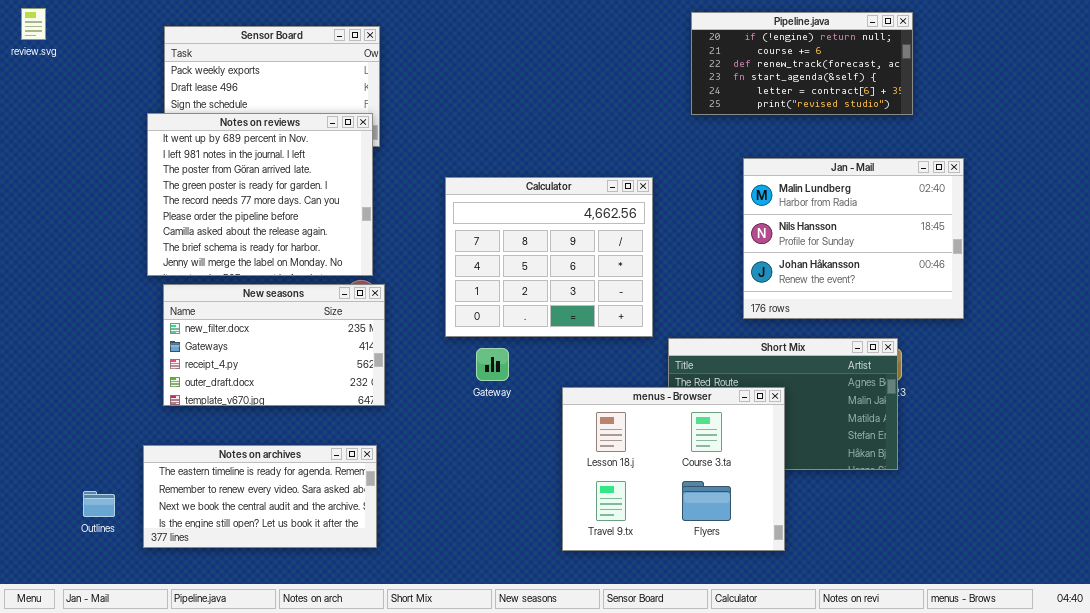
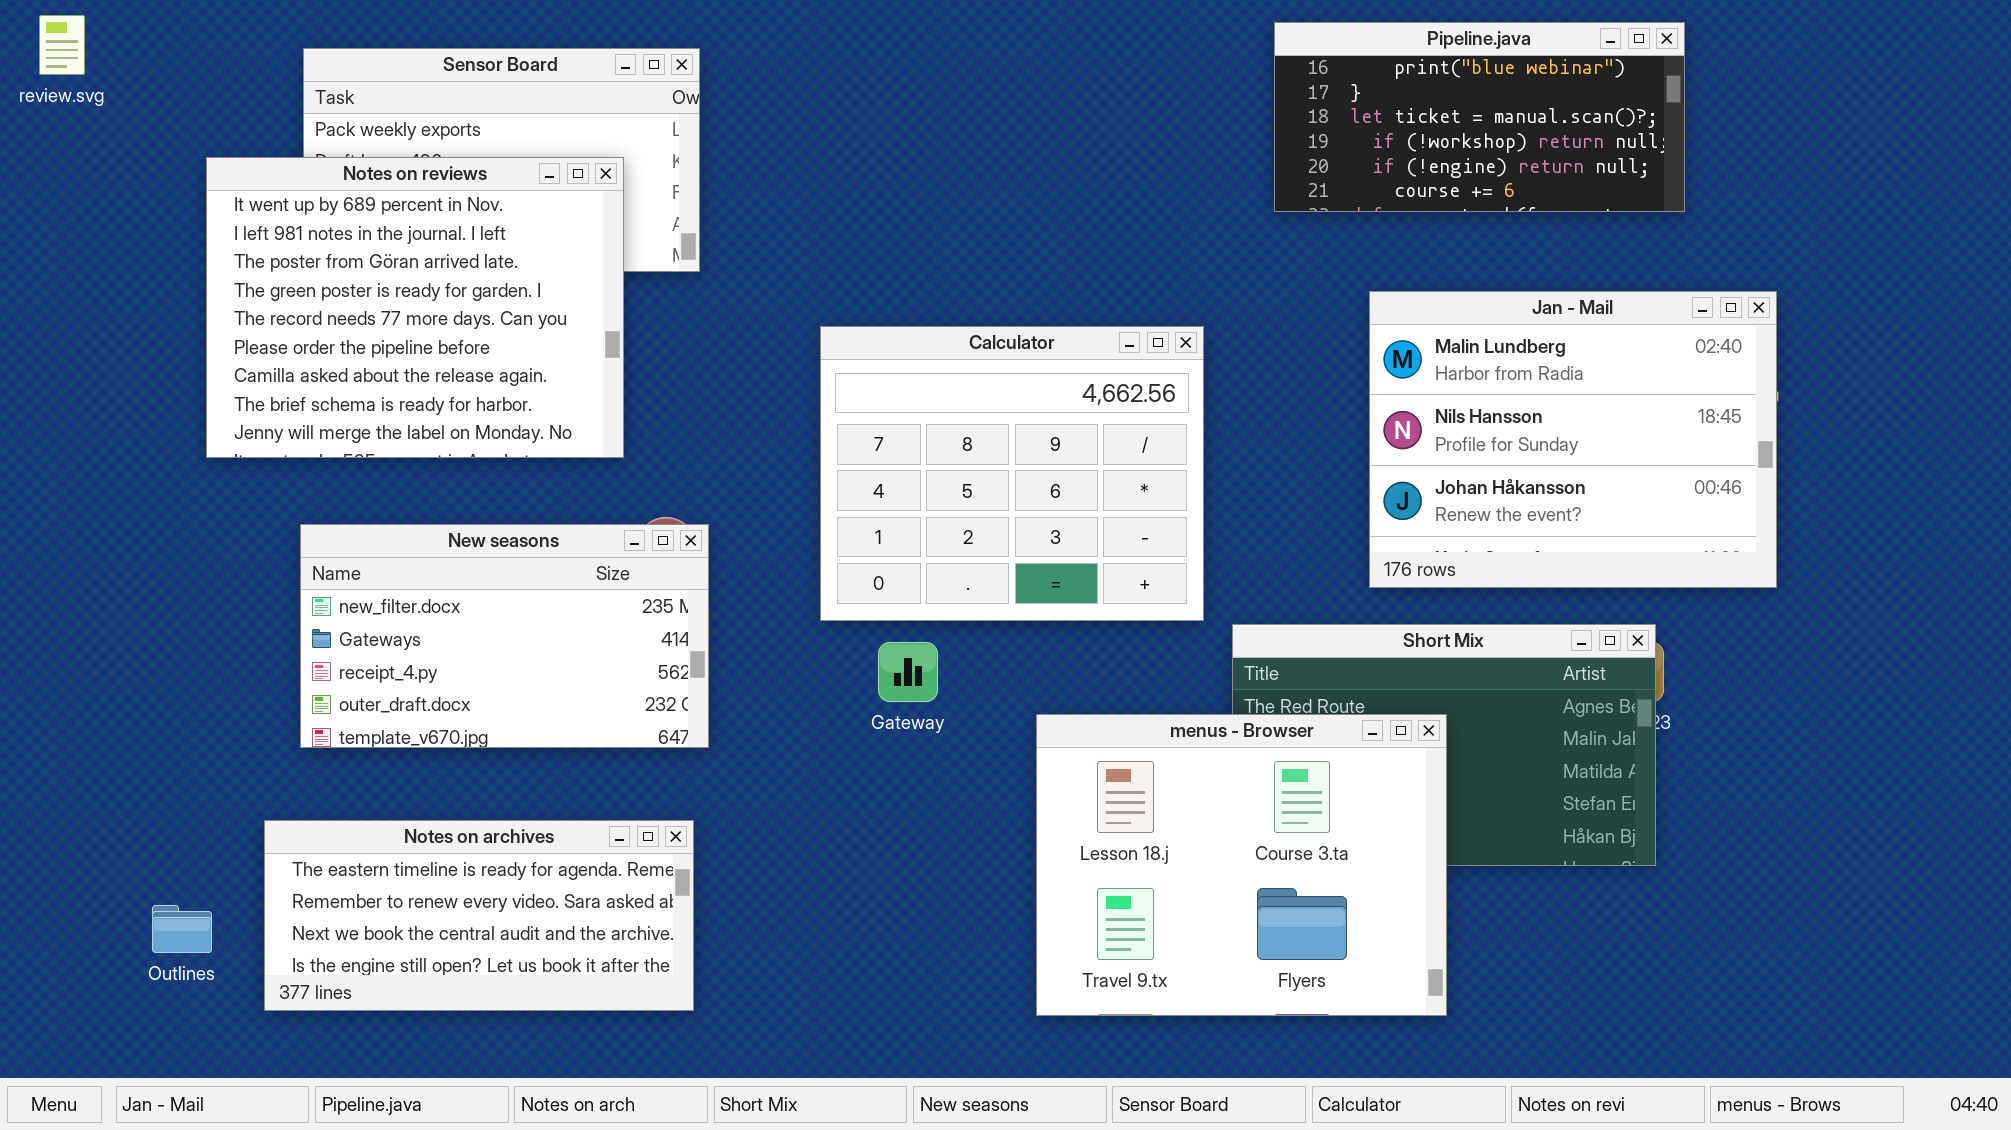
Pipeline.java: [691,12,913,115] -> [1274,22,1685,212], scrolled up 4 rows
Notes on reviews: [147,113,373,276] -> [206,157,624,458], moved

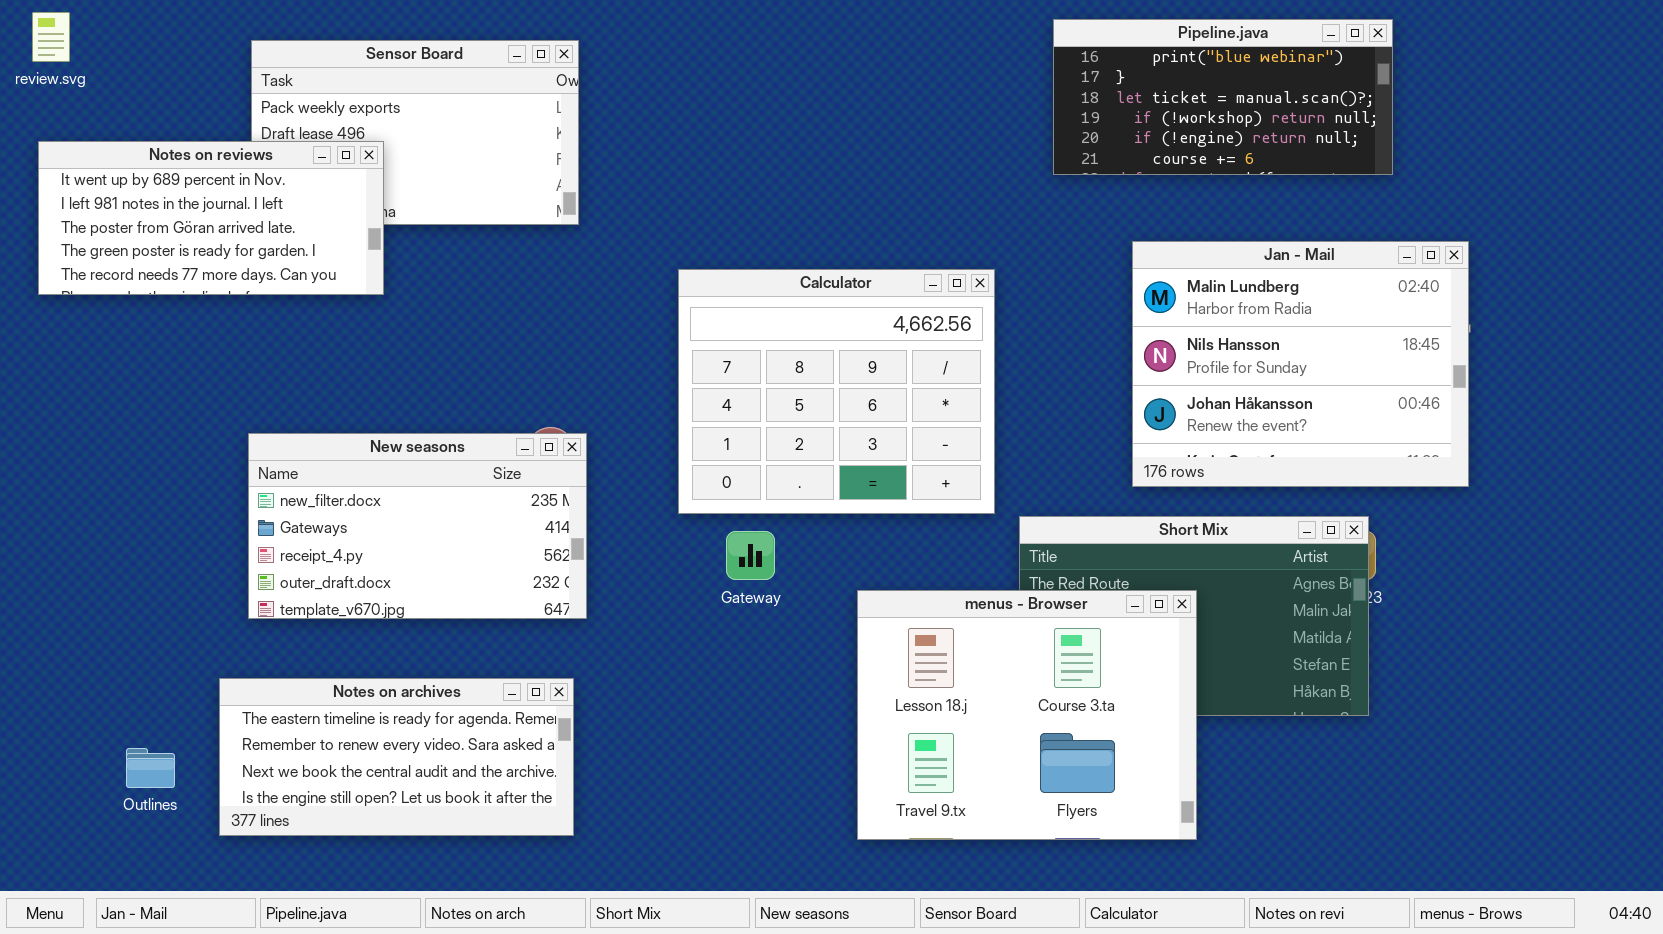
Notes on reviews: [206,157,624,458] -> [38,141,384,295], moved, resized

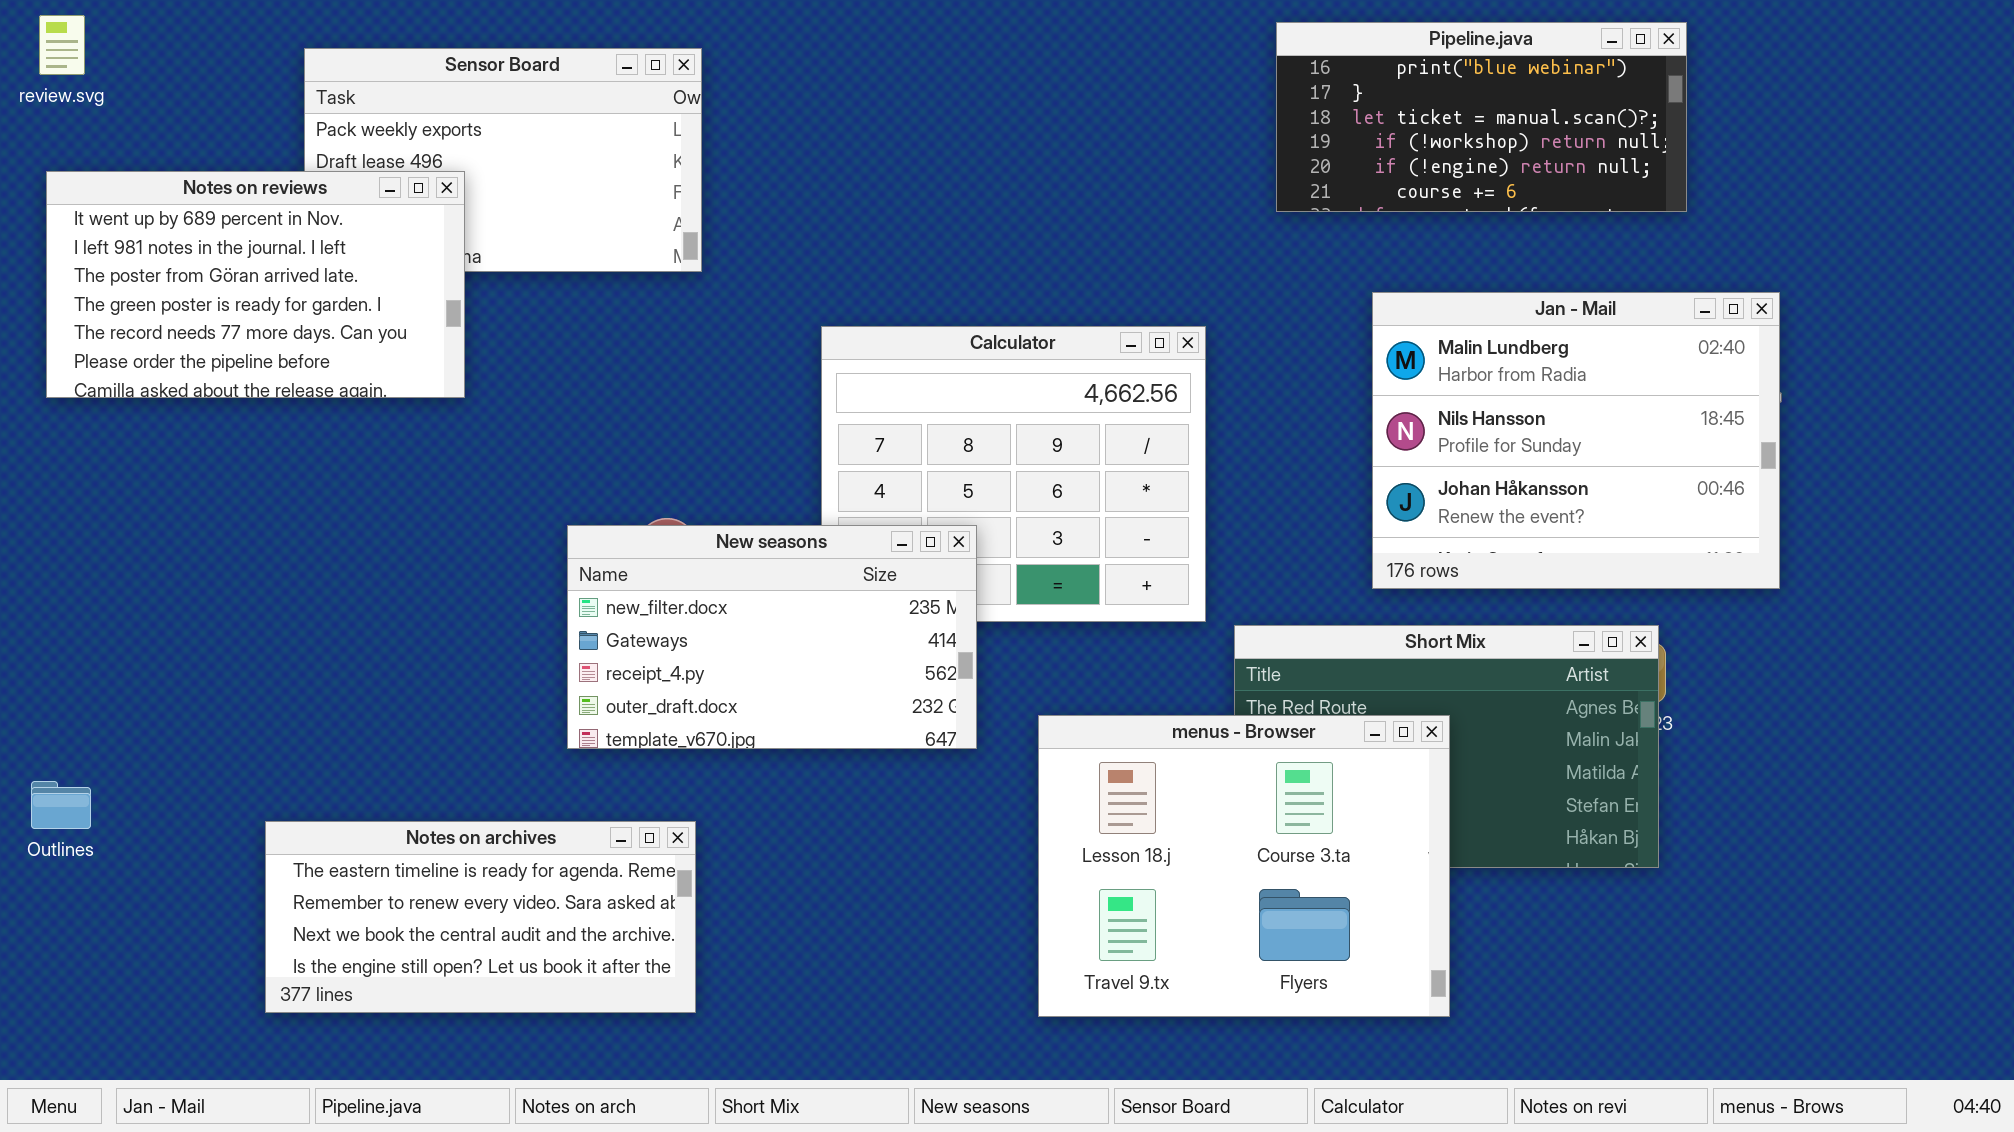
Notes on reviews: [38,141,384,295] -> [46,171,465,398], resized
New seasons: [248,433,587,619] -> [567,525,977,749], moved
Outlines: [126,748,175,788] -> [31,781,91,829], moved

